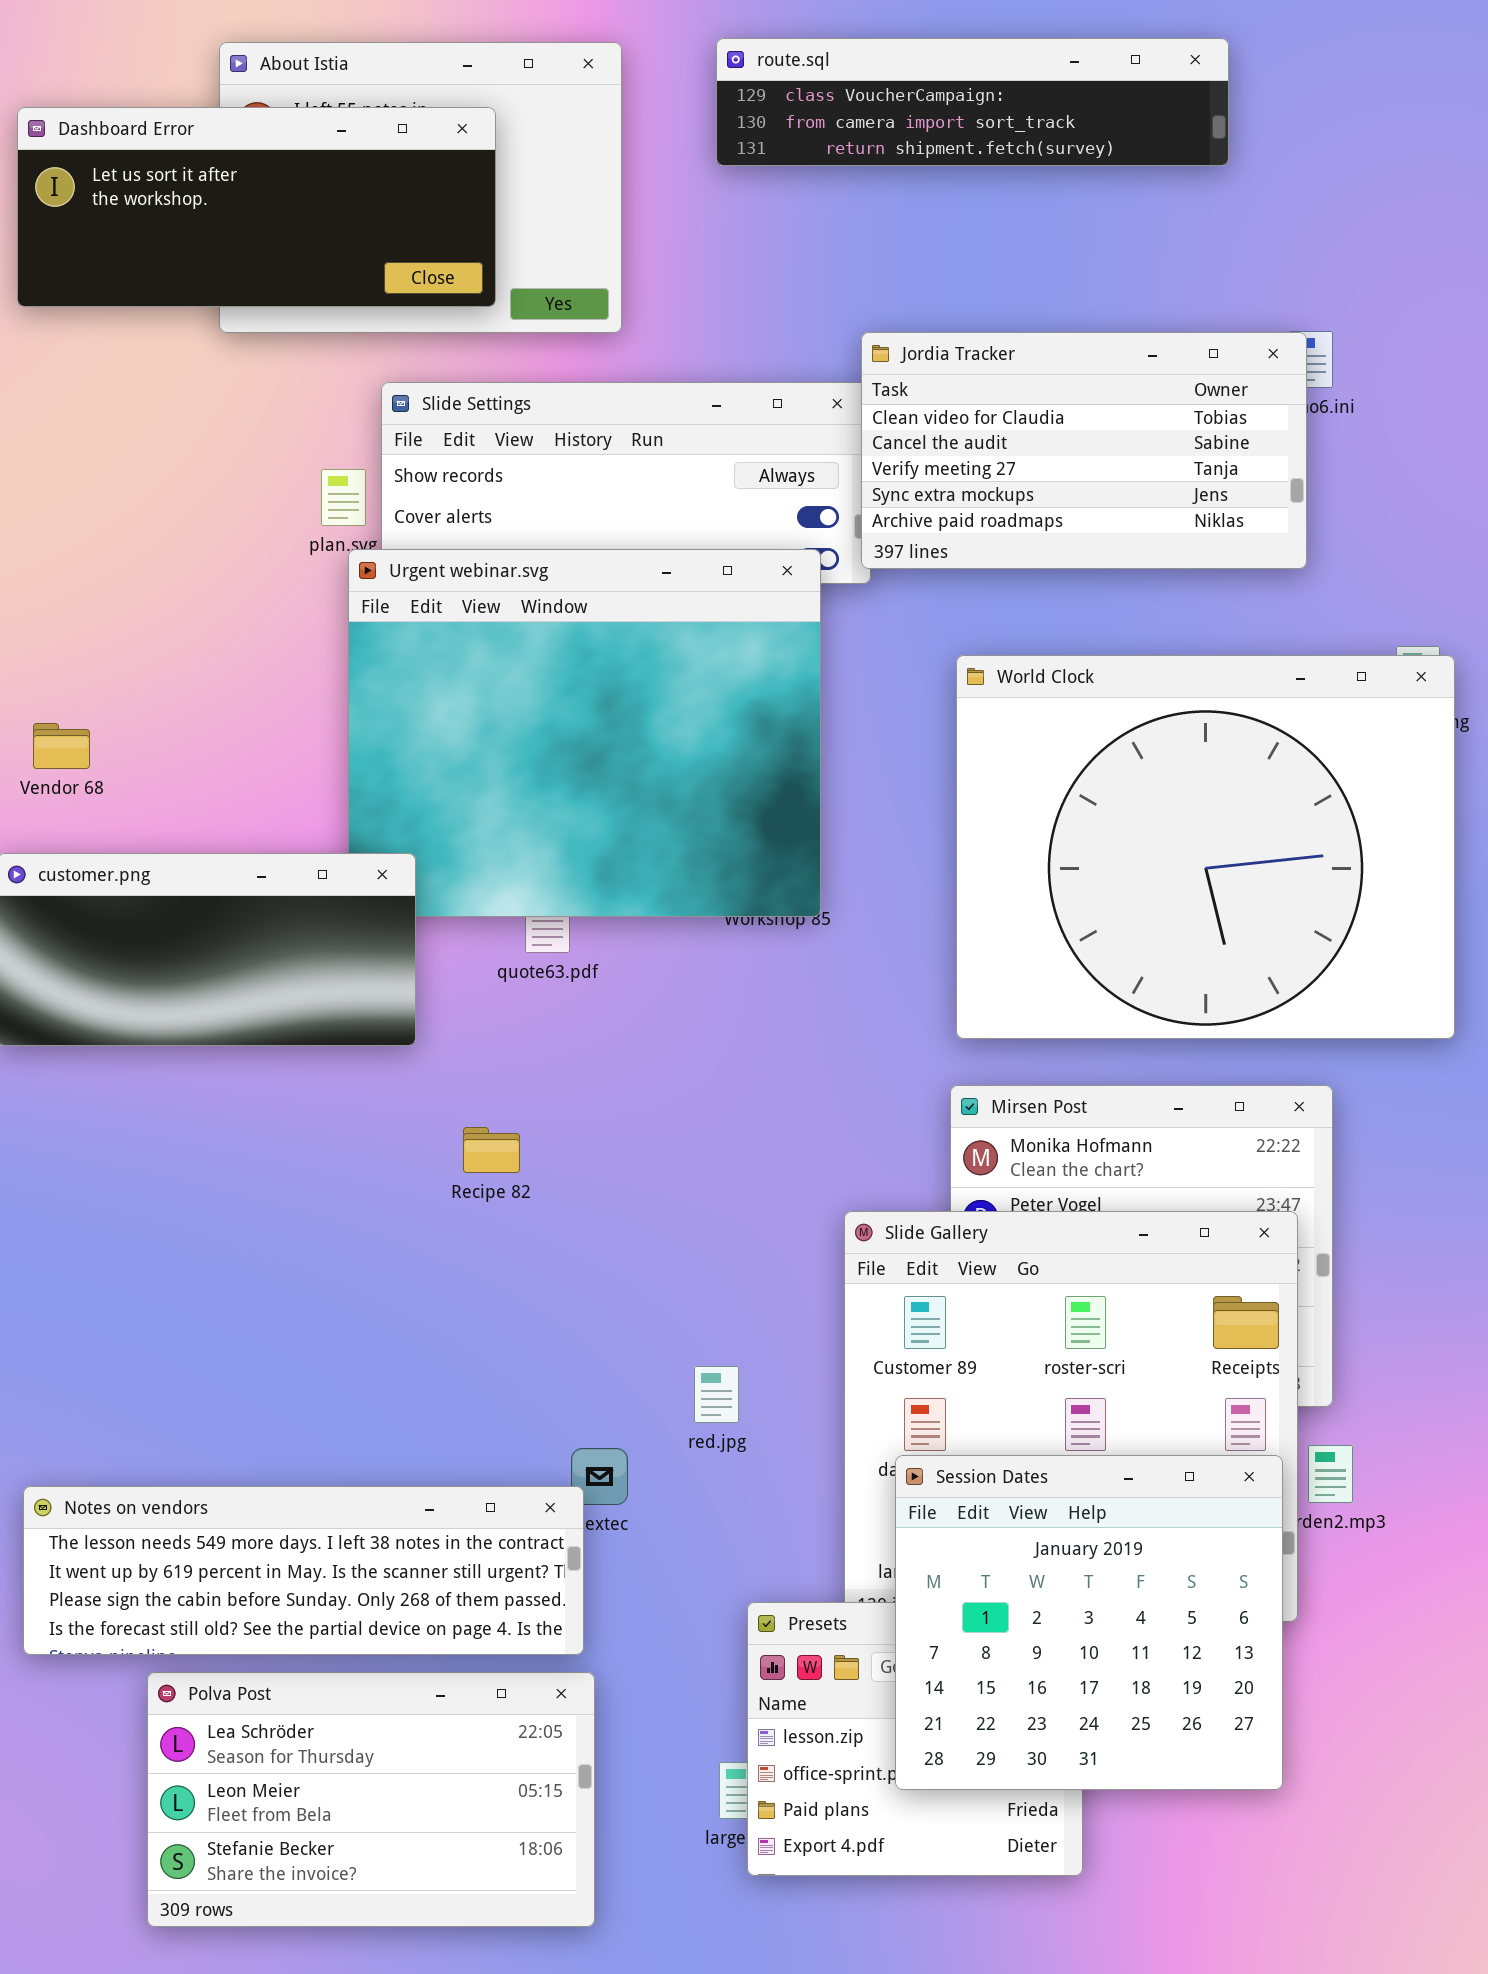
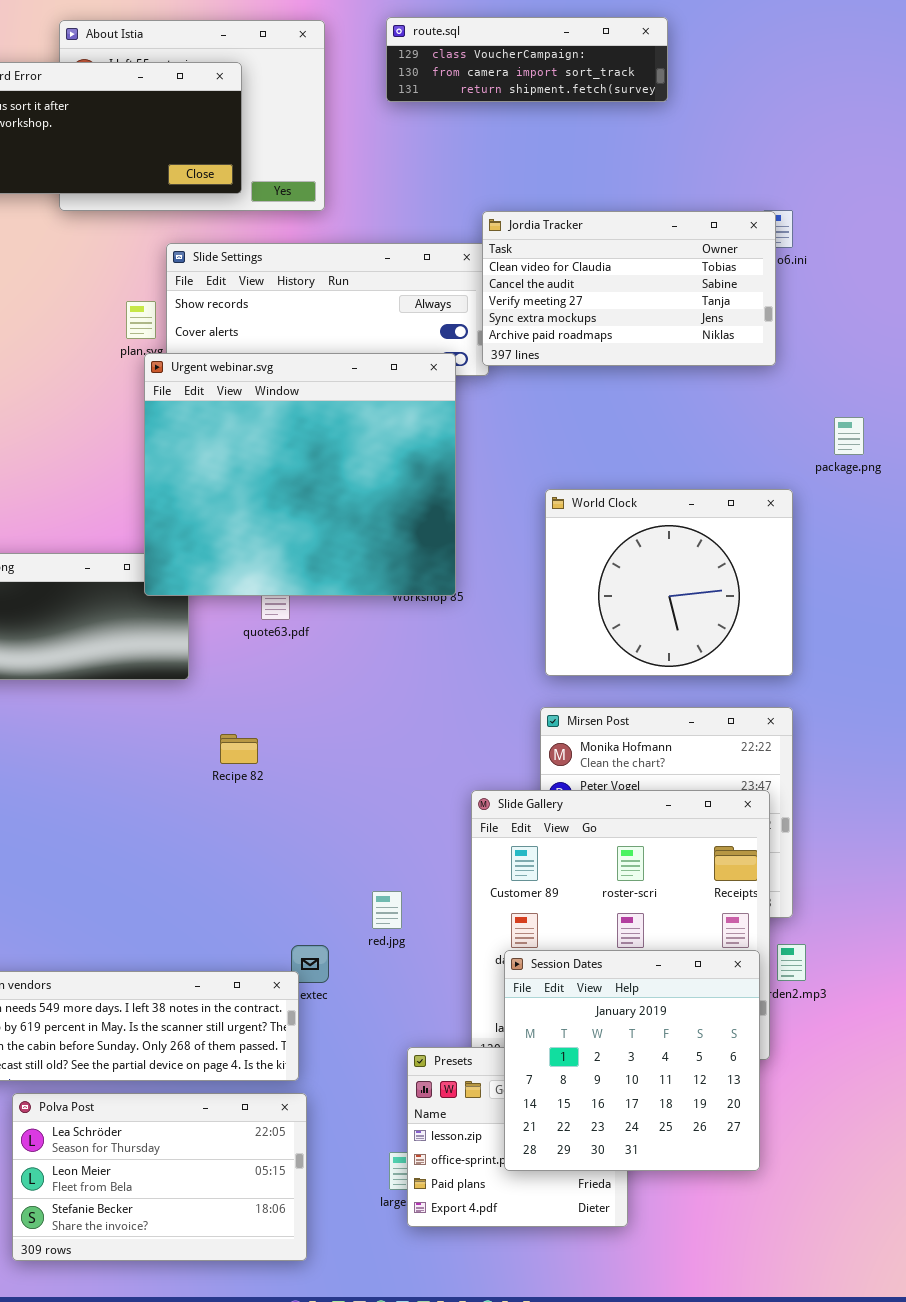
route.sql: [716,38,1229,166] -> [386,17,668,102], resized
Urgent webinar.svg: [348,549,821,917] -> [144,353,456,596], raised
World Clock: [956,655,1455,1039] -> [545,489,793,676], resized

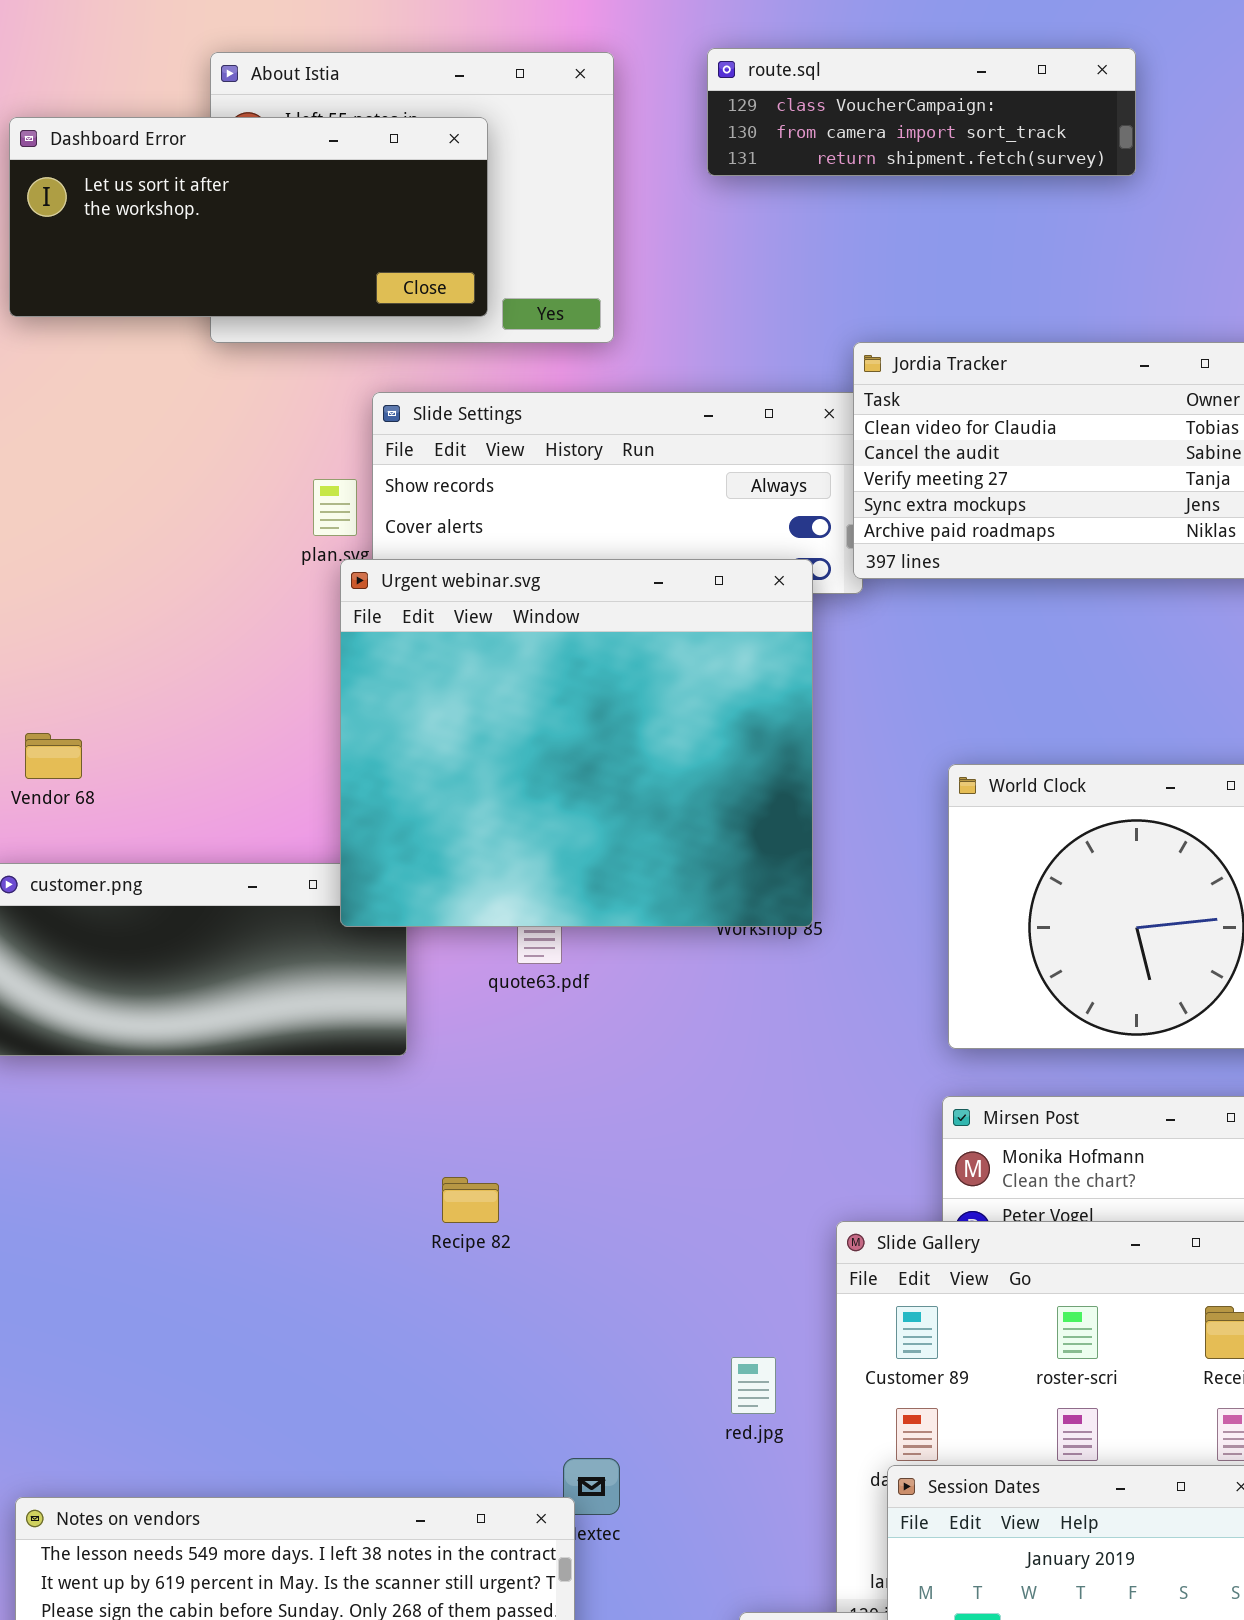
Recipe 82: [220,734,258,764] -> [442,1177,499,1223], moved
red.jpg: [372,891,402,929] -> [731,1357,776,1414], moved

